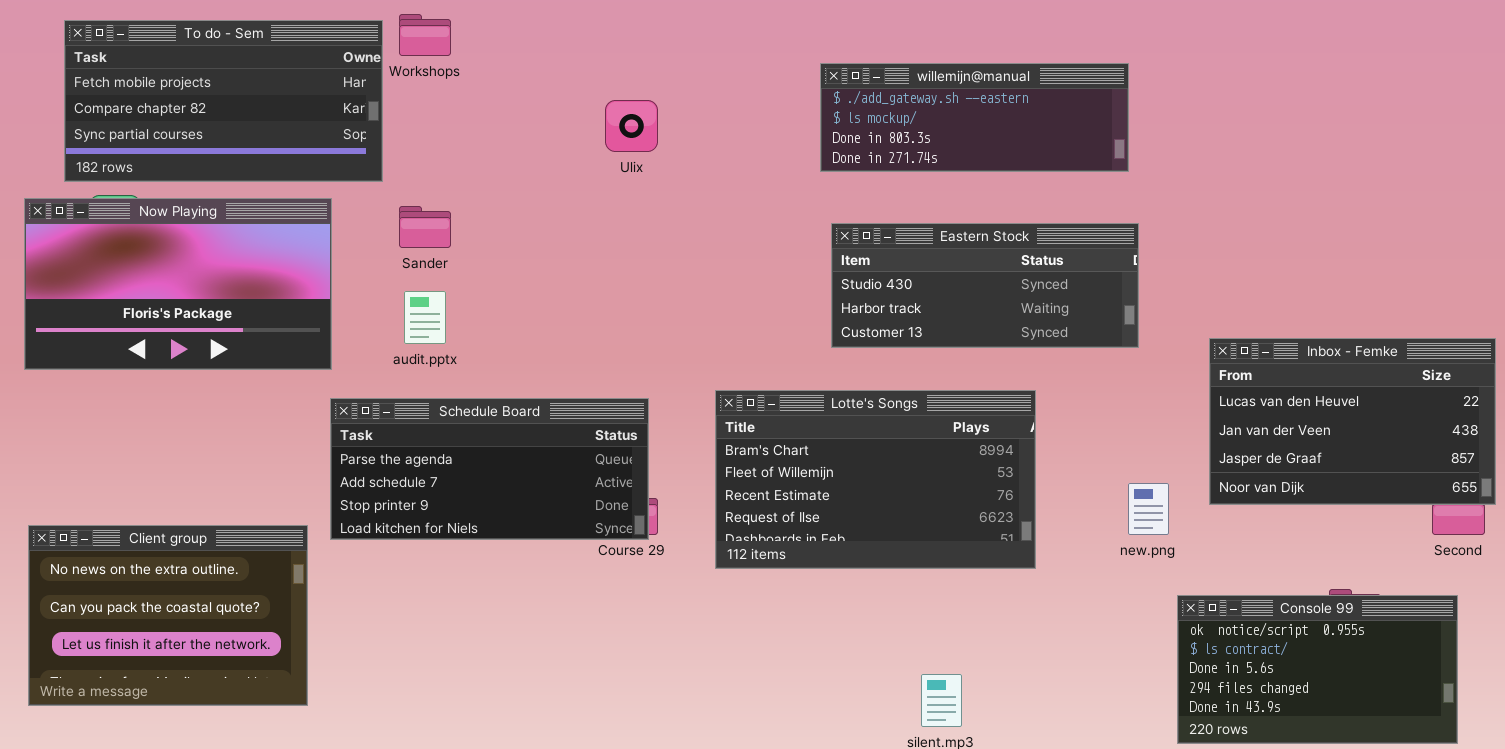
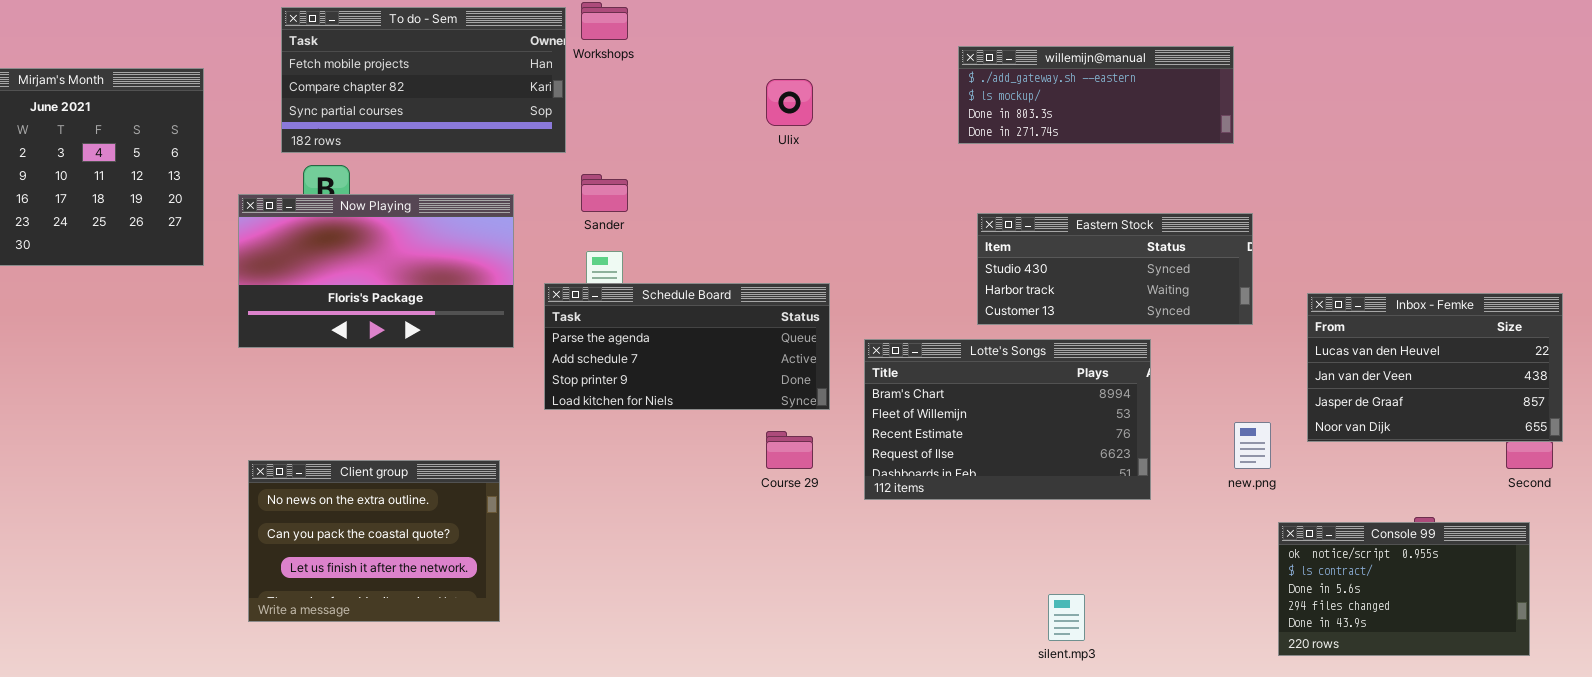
Now Playing: [24,198,332,370] -> [238,194,514,348], moved
Eastern Stock: [831,223,1139,348] -> [977,213,1253,325], moved
Schedule Board: [330,398,649,540] -> [544,283,830,410], moved

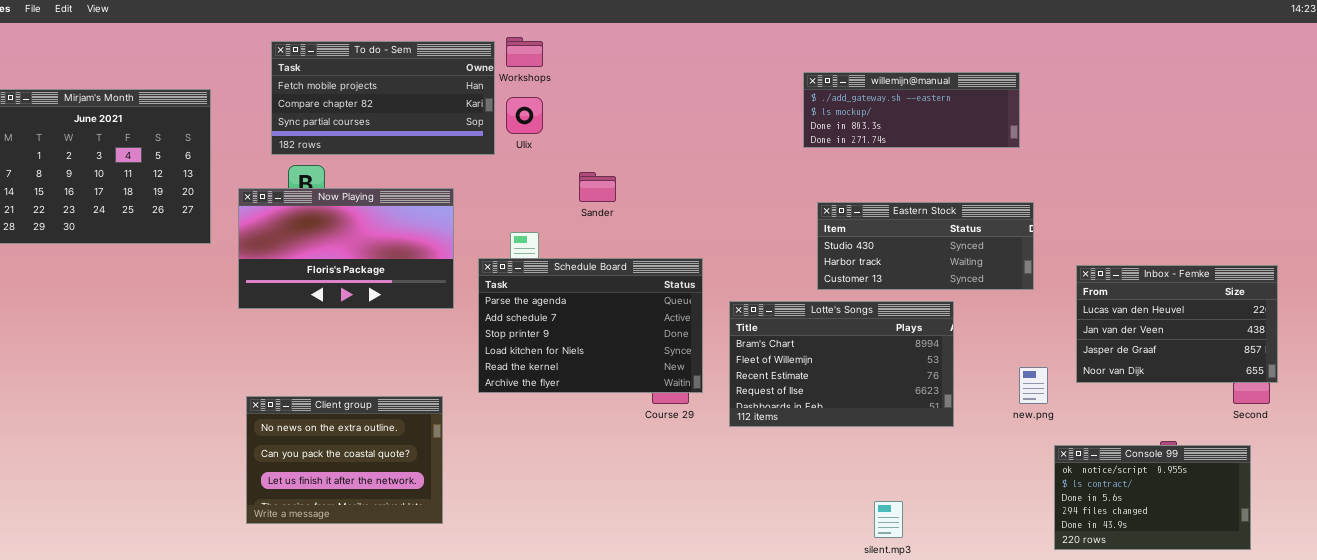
Ulix: [766,79,813,126] -> [506,97,543,134], moved
Sander: [581,174,628,212] -> [579,172,616,202], moved
Schedule Board: [544,283,830,410] -> [478,258,703,393], resized

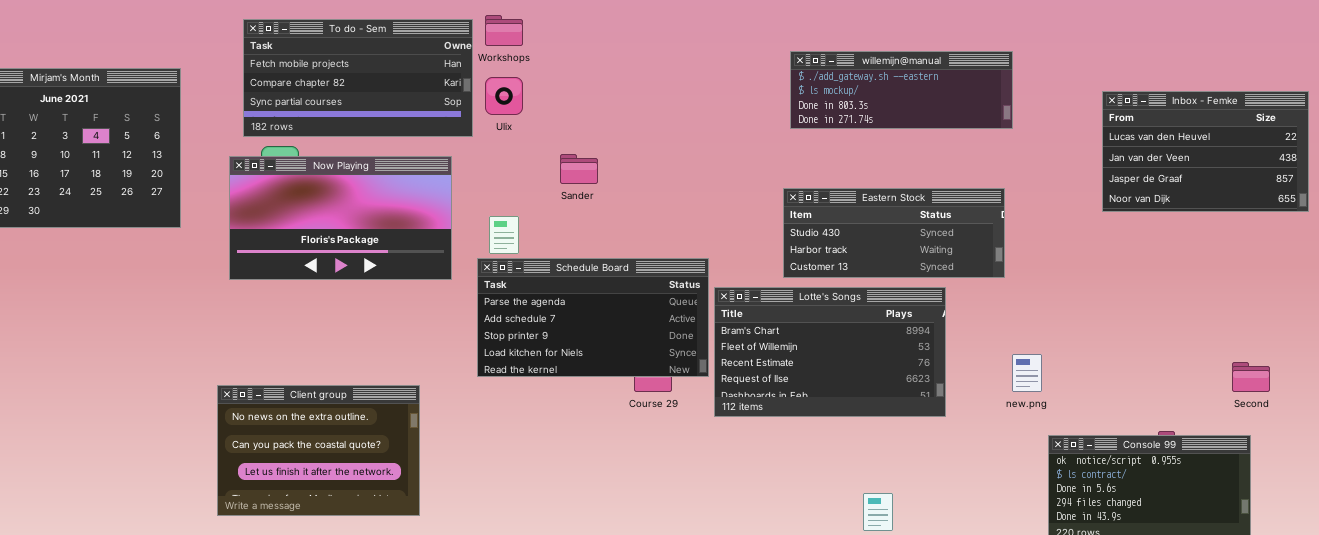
Now Playing: [238,188,454,309] -> [229,156,452,280], moved
Eastern Stock: [817,202,1034,290] -> [783,188,1005,278], moved
Schedule Board: [478,258,703,393] -> [477,258,709,377], moved, resized
Inbox - Femke: [1076,265,1278,383] -> [1102,91,1309,212], moved

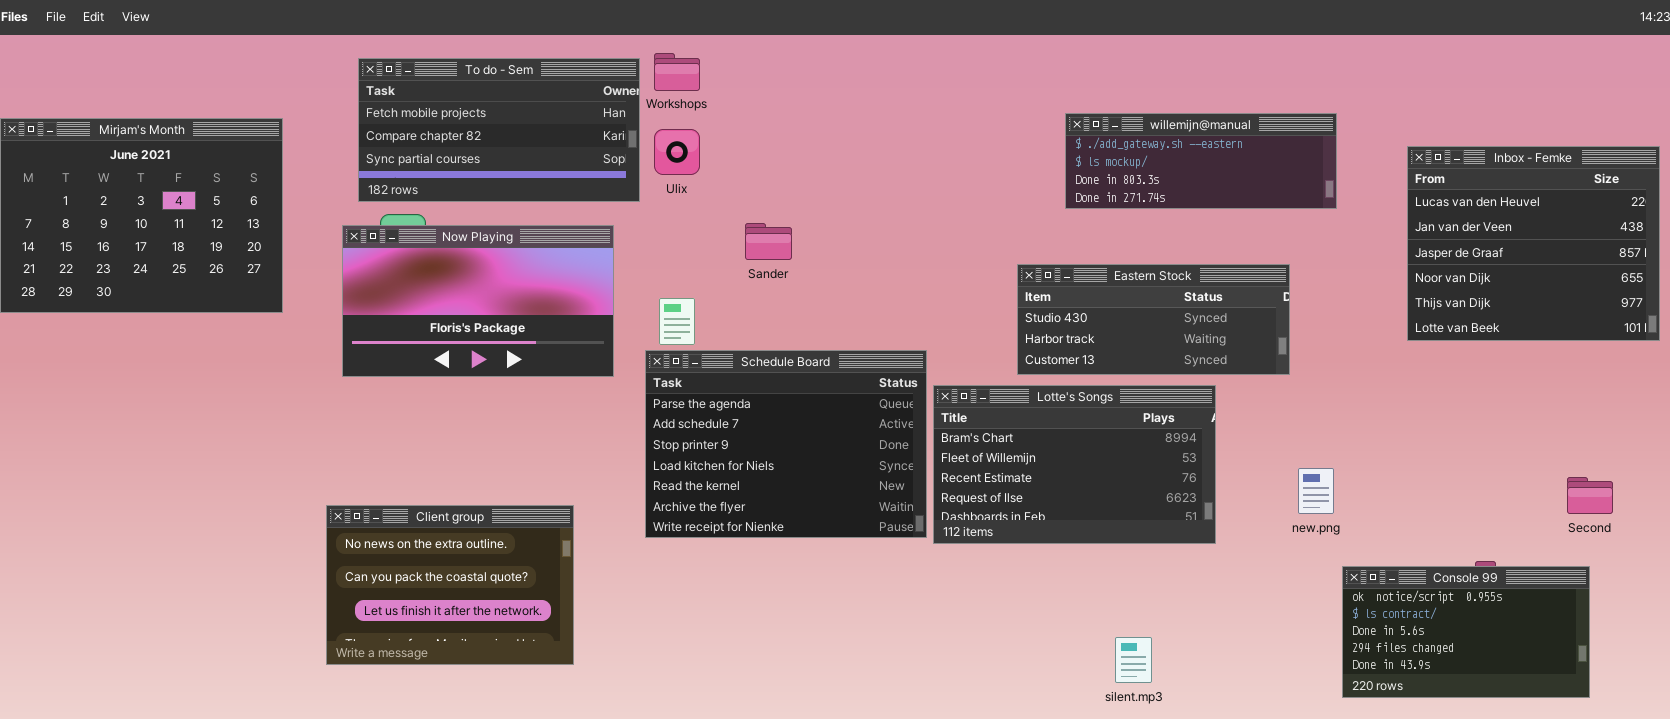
willemijn@manual: [790,51,1013,129] -> [1065,113,1337,209], moved
Inbox - Femke: [1102,91,1309,212] -> [1407,146,1660,341], resized
Schedule Board: [477,258,709,377] -> [645,350,927,538], resized

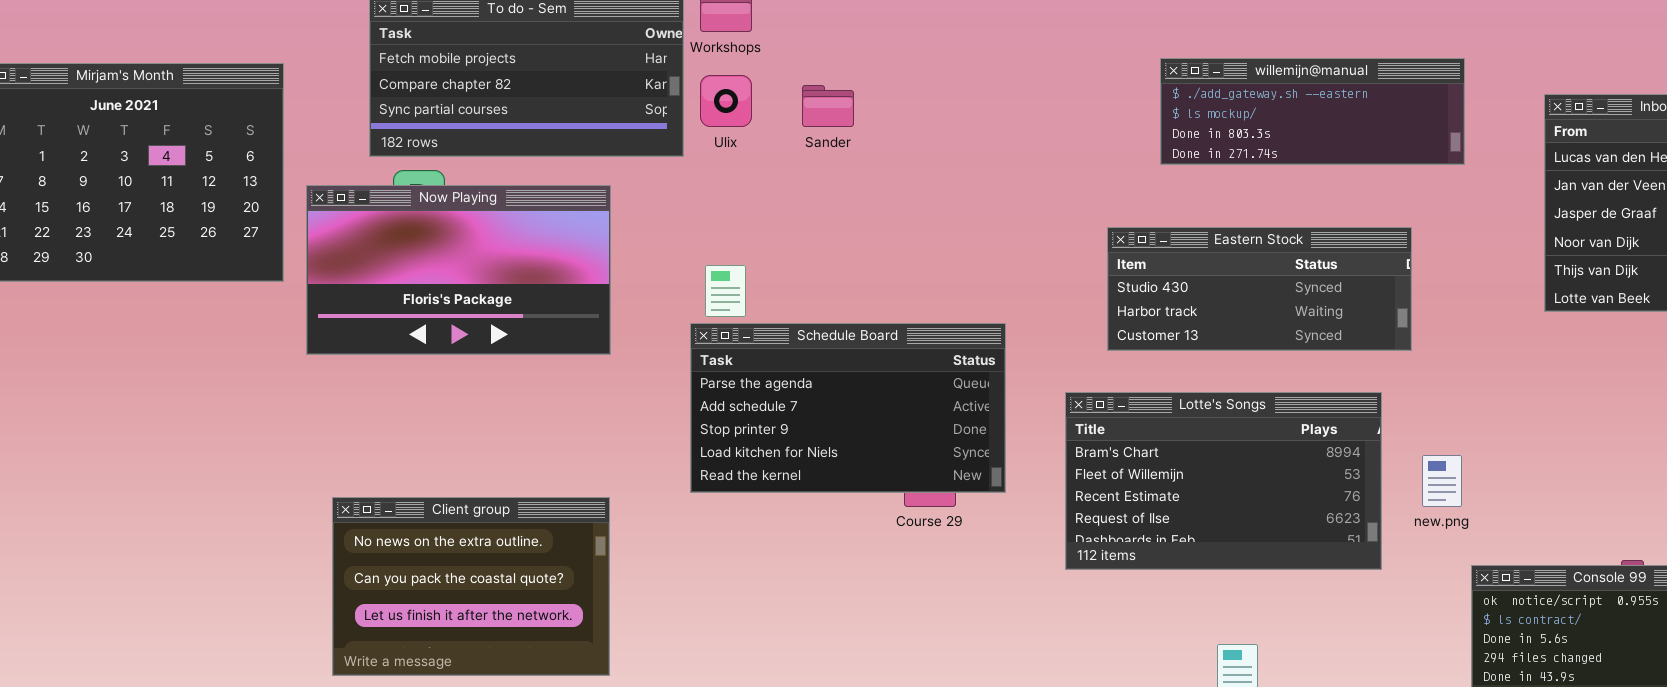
Sander: [745,223,792,260] -> [802,85,854,127], moved
Now Playing: [342,225,614,377] -> [306,185,611,355], moved
Schedule Board: [645,350,927,538] -> [690,323,1006,493], resized
Lotte's Songs: [933,385,1216,544] -> [1065,392,1382,570], moved

